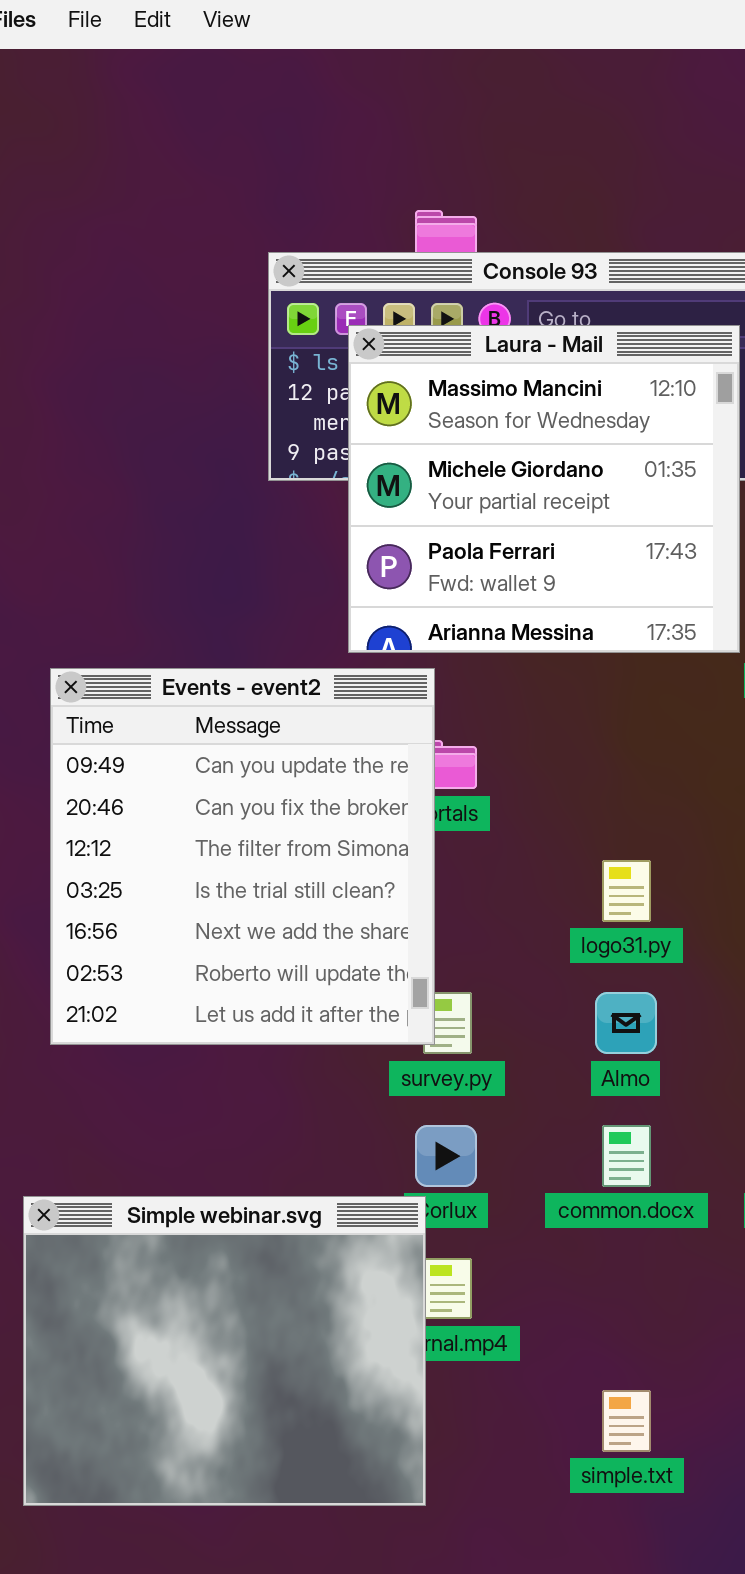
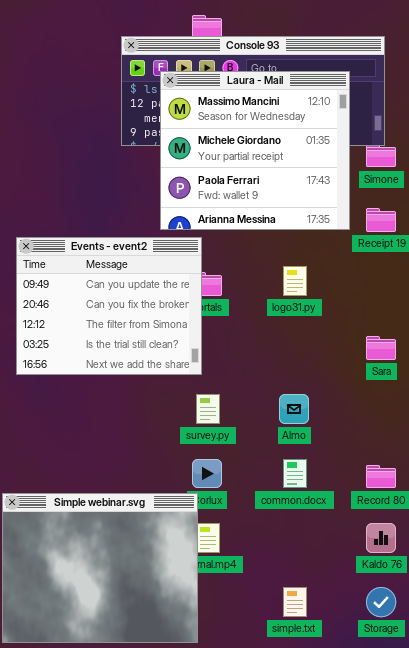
Events - event2: [50,668,435,1045] -> [16,237,202,375], resized
logo31.py: [602,860,651,922] -> [283,266,307,296], moved

